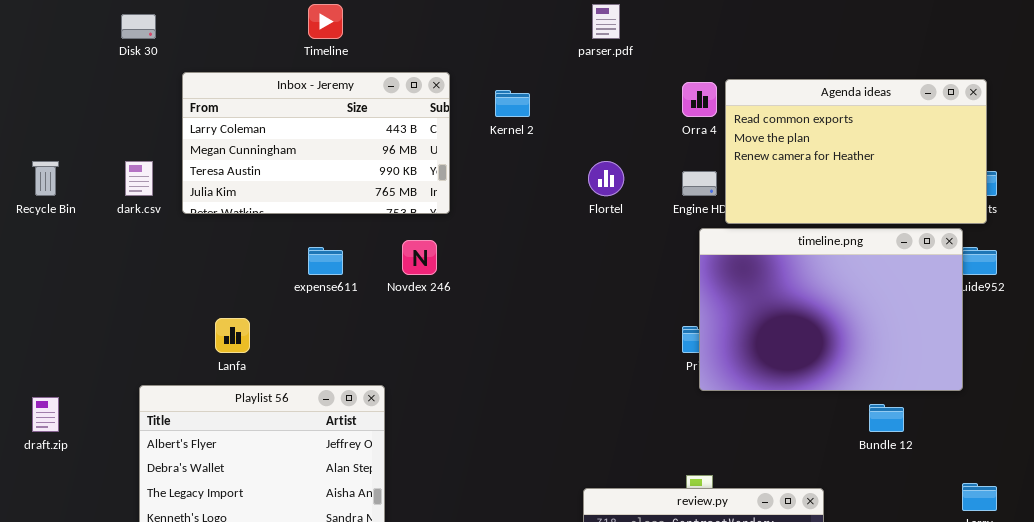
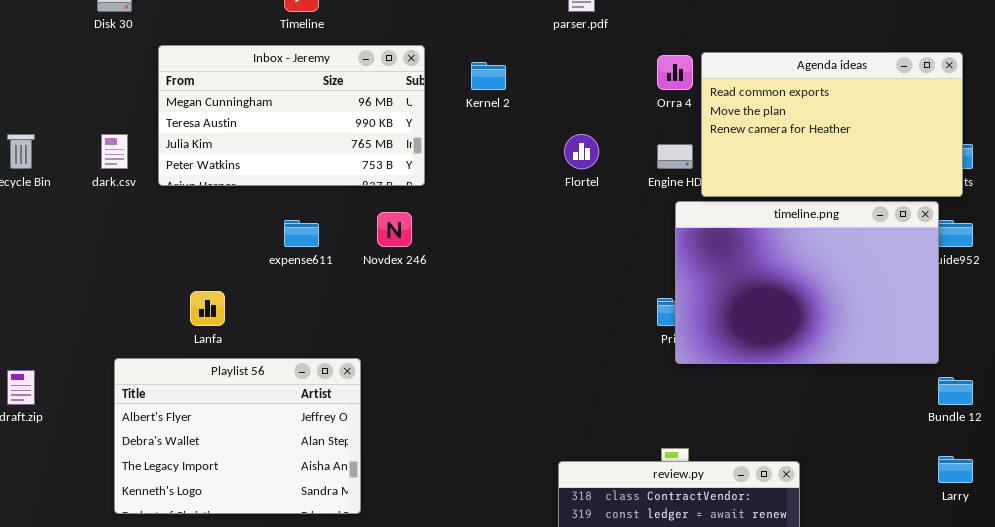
Inbox - Jeremy: [182,72,450,214] -> [158,45,425,186], scrolled down 1 row
Bundle 12: [869,404,904,432] -> [938,377,973,405], moved

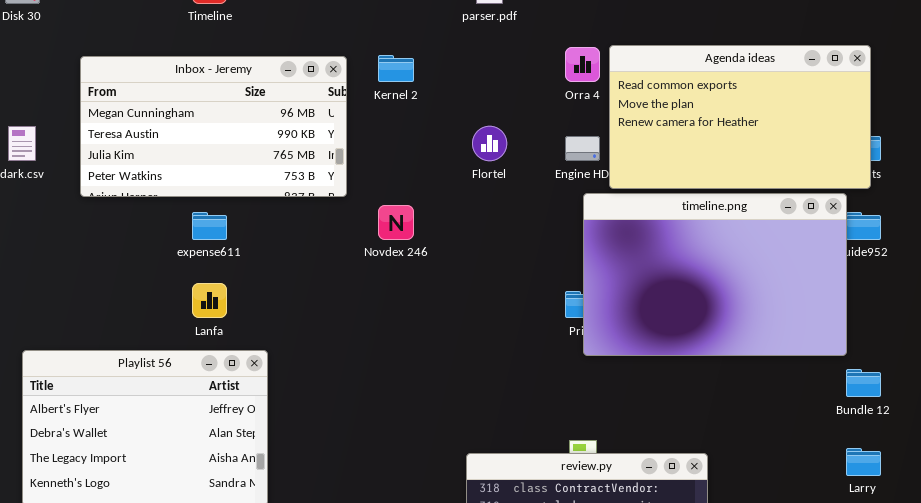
Inbox - Jeremy: [158,45,425,186] -> [80,56,347,197], moved
Novdex 246: [377,212,412,247] -> [378,205,414,240], moved
Lanfa: [190,291,225,326] -> [192,283,227,318], moved

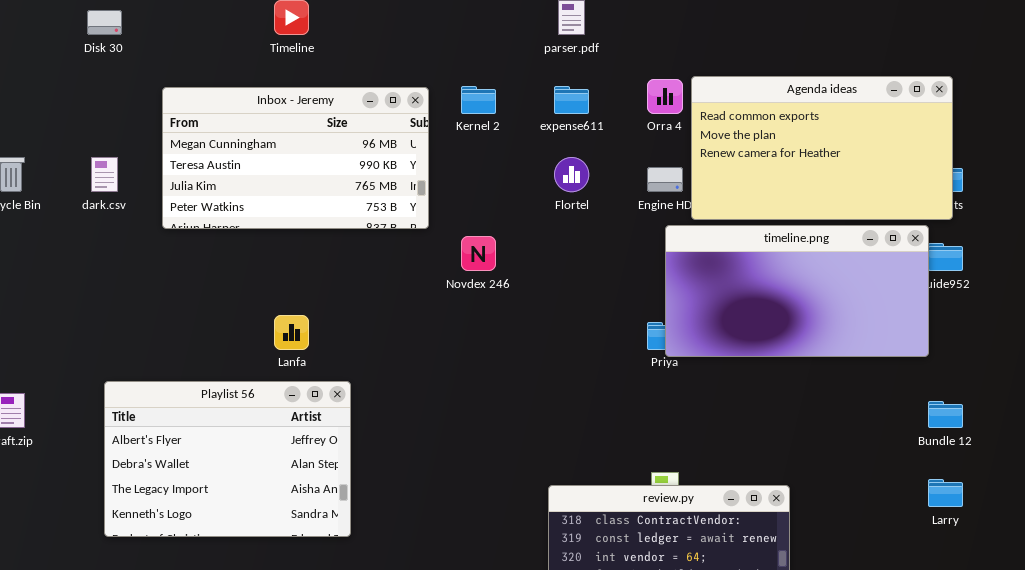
timeline.png: [583,193,847,356] -> [665,225,929,357], resized
expense611: [192,212,227,240] -> [554,86,589,114], moved

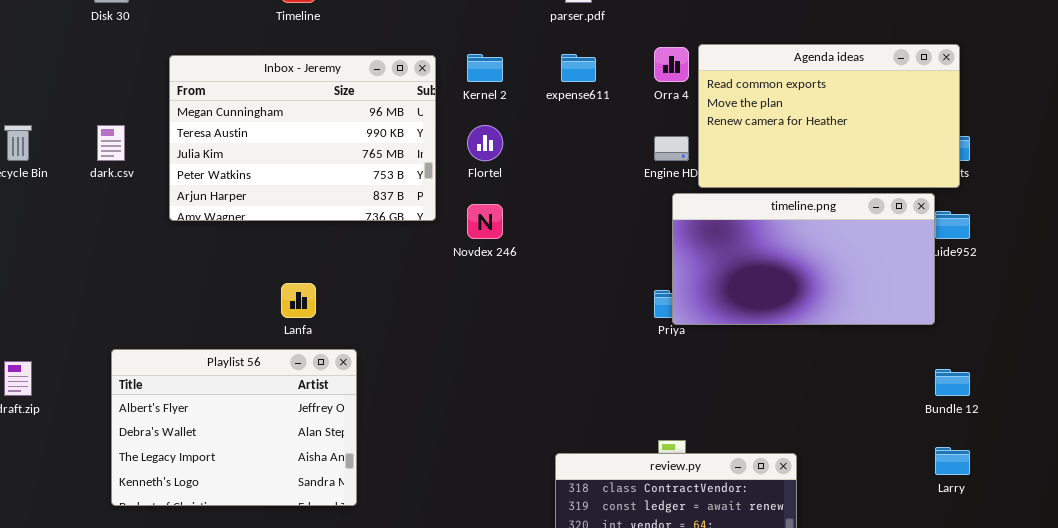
Inbox - Jeremy: [162,87,429,229] -> [169,55,436,221], resized
Flortel: [554,157,589,192] -> [467,125,503,161], moved

